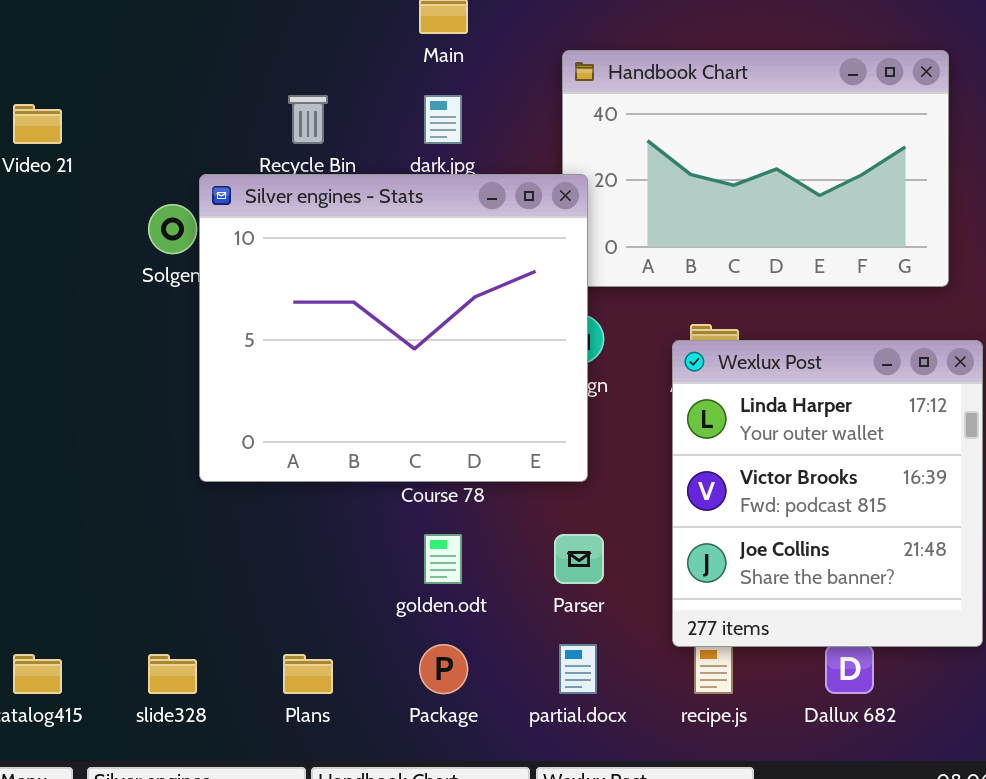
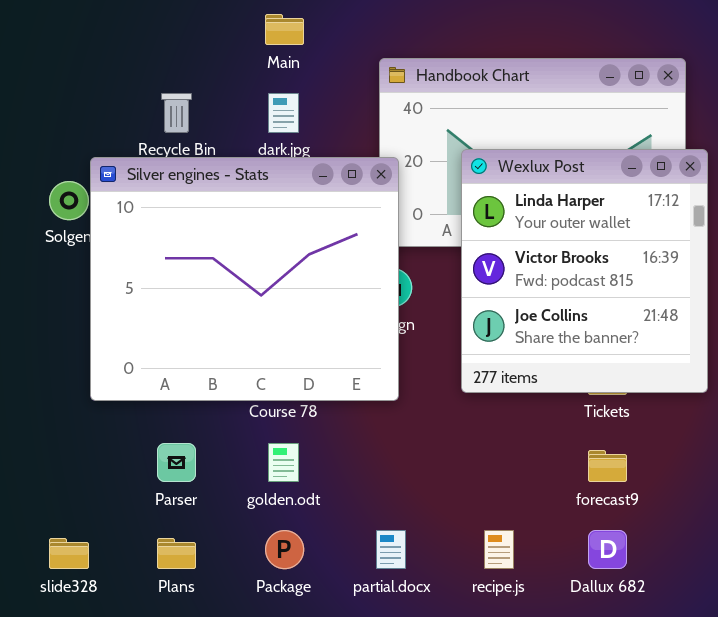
Wexlux Post: [672,340,983,647] -> [461,149,708,393], moved
Parser: [554,534,604,584] -> [157,443,196,482], moved

